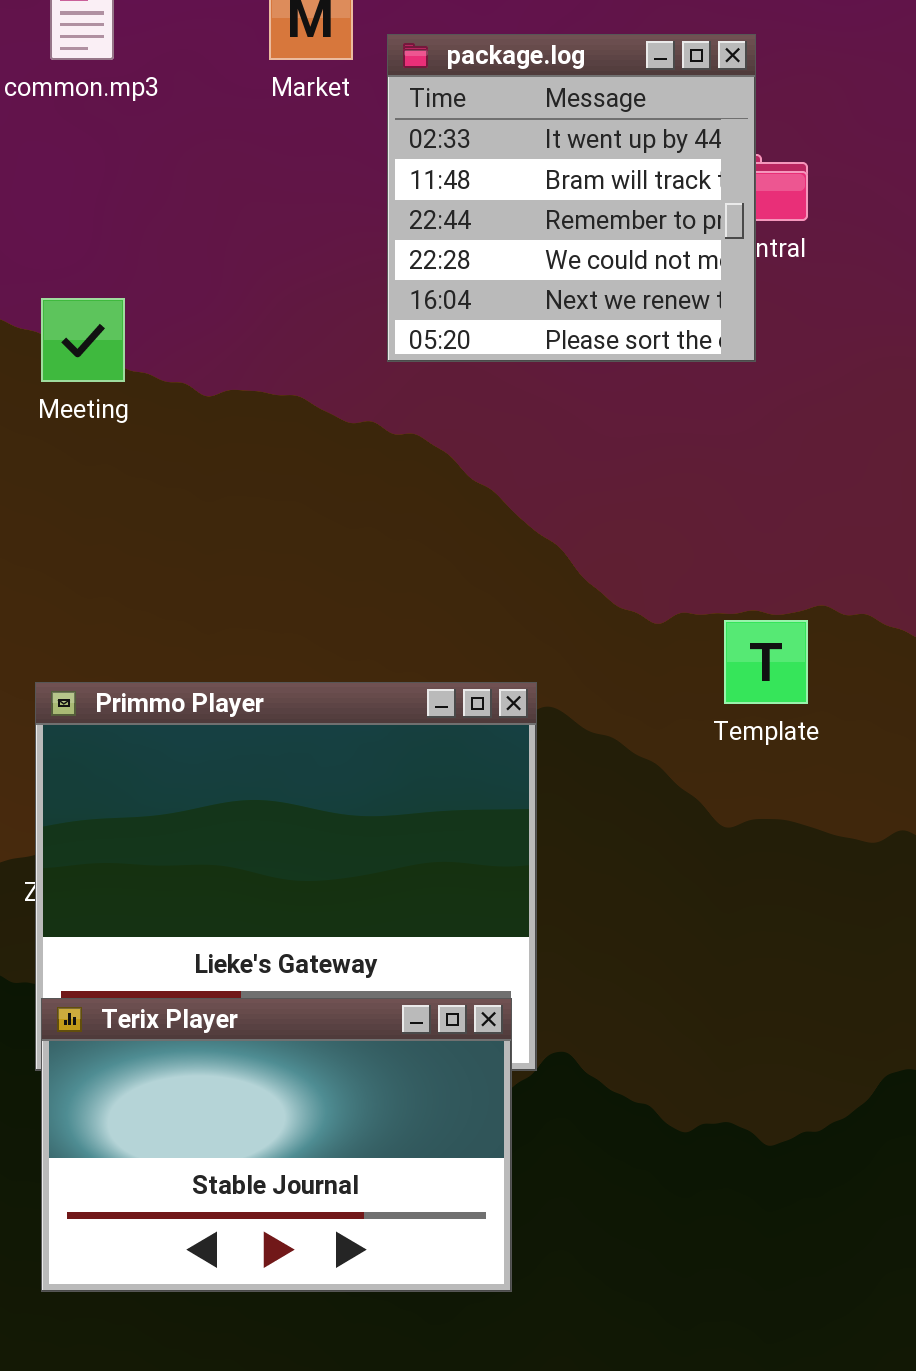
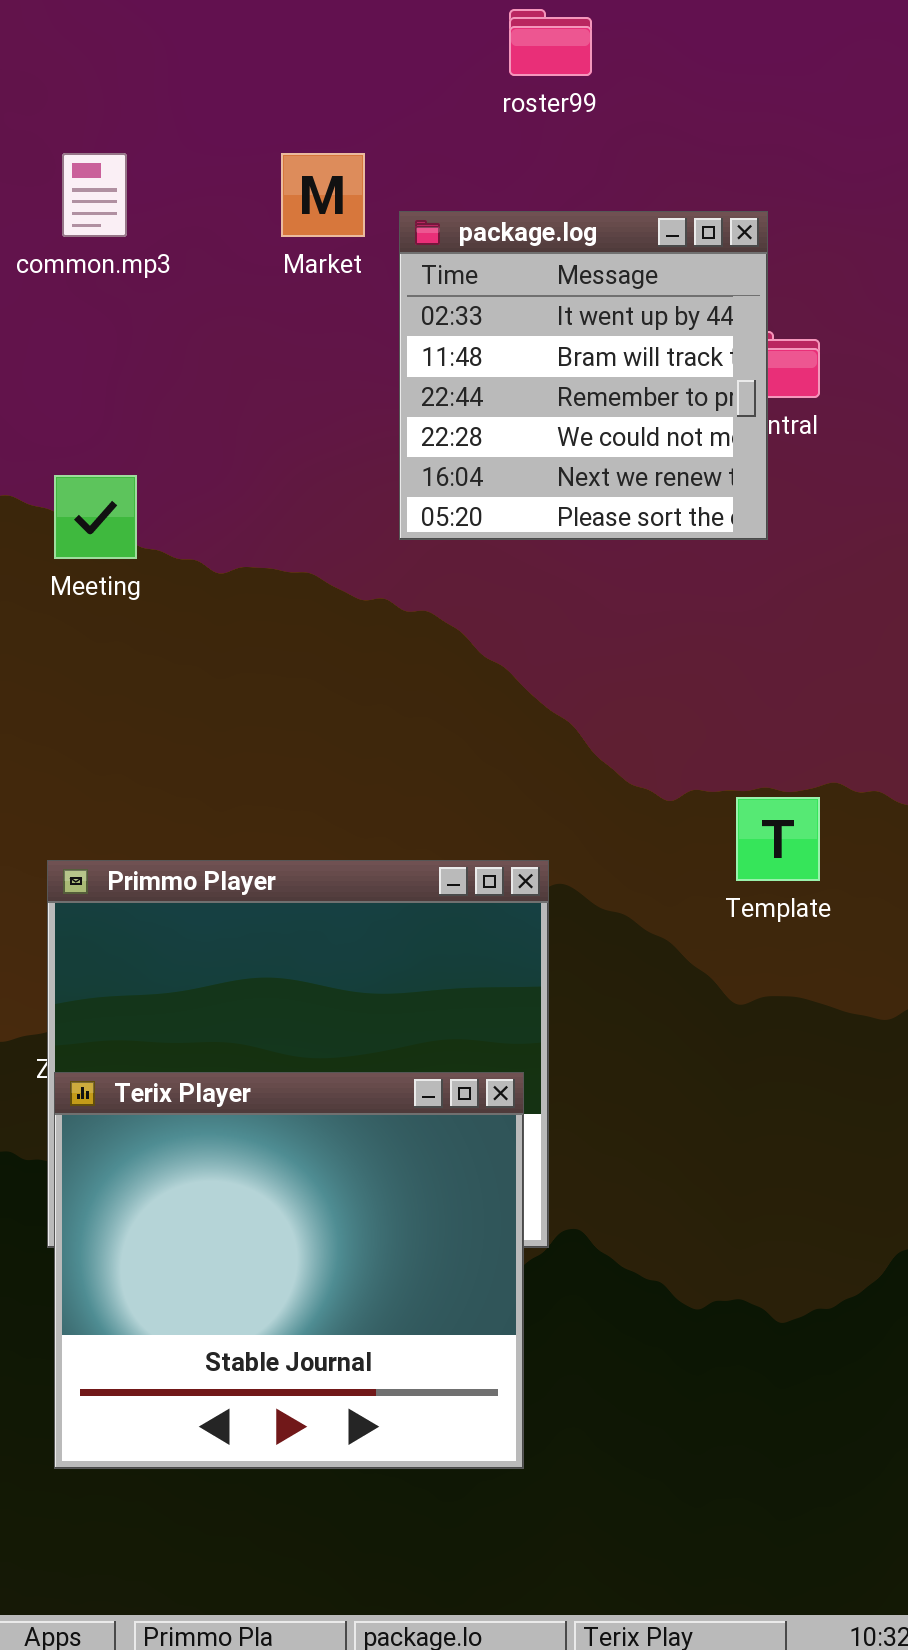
Terix Player: [41,998,512,1292] -> [54,1072,524,1469], resized

